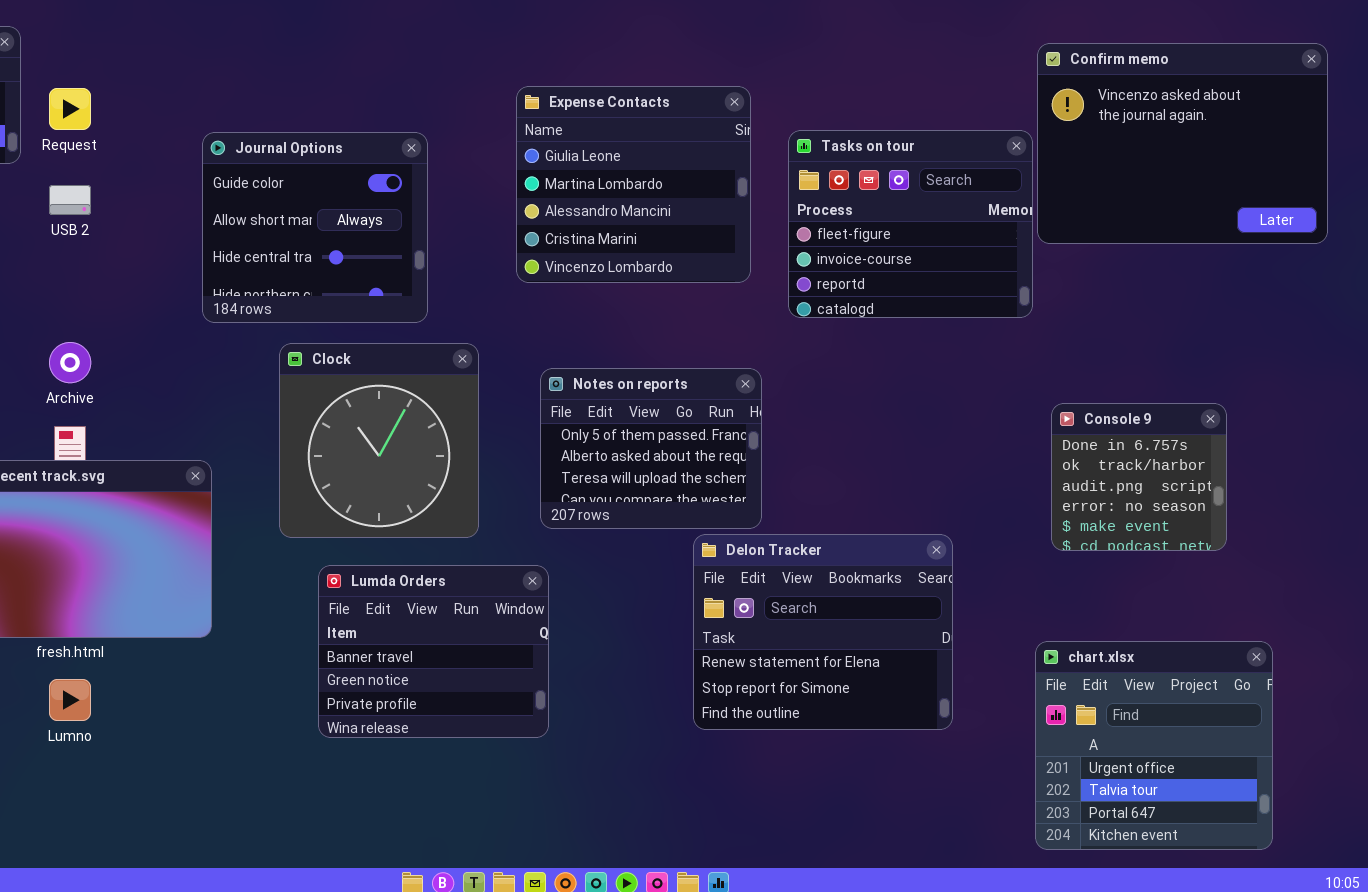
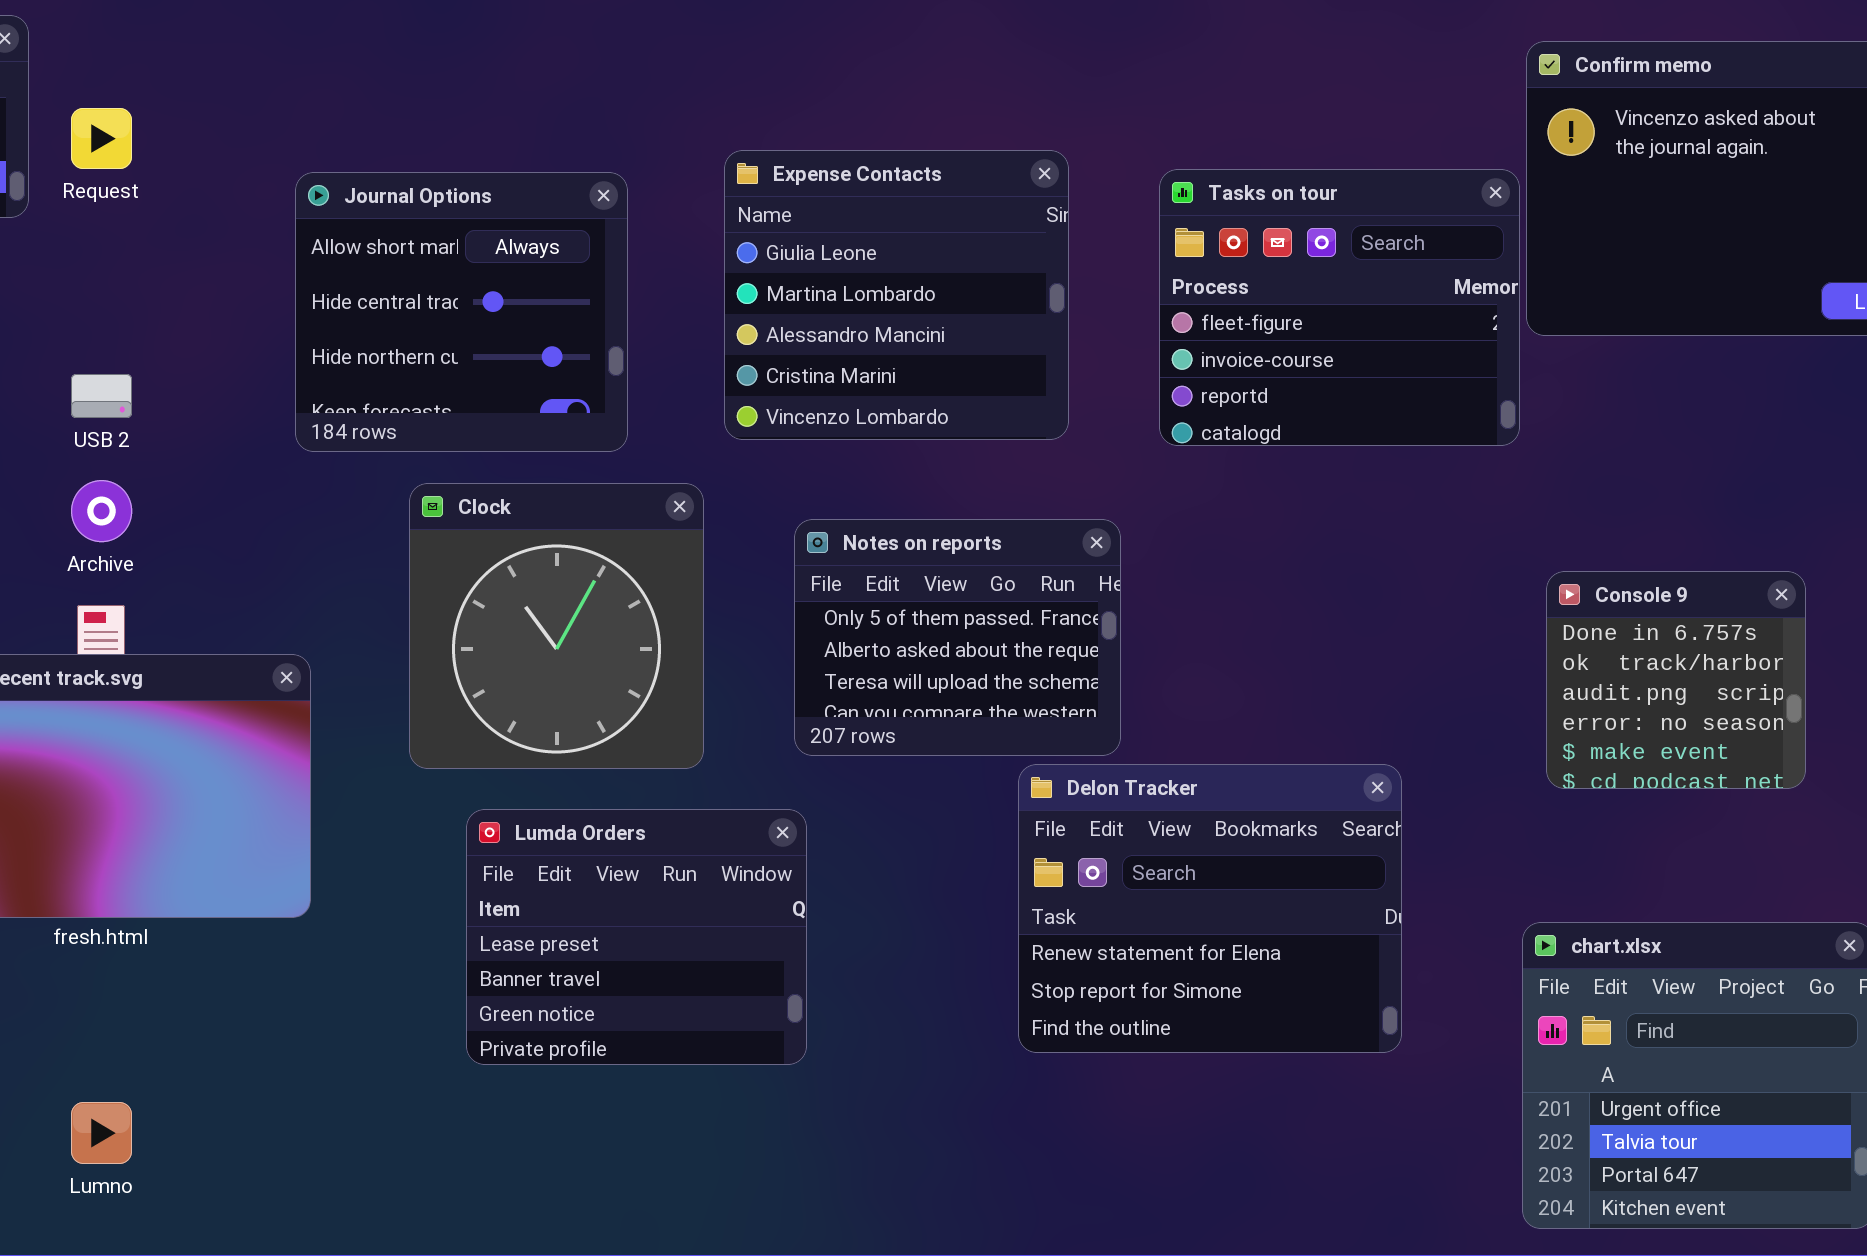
Expense Contacts: [516,86,751,283] -> [724,150,1069,440], moved
Journal Options: [202,132,428,323] -> [295,172,628,452], scrolled down 1 row
USB 2: [49,185,91,215] -> [71,374,132,418], moved
Lumda Orders: [318,565,549,738] -> [466,809,807,1065], scrolled up 1 row
Lumno: [49,679,91,721] -> [71,1102,132,1164], moved

